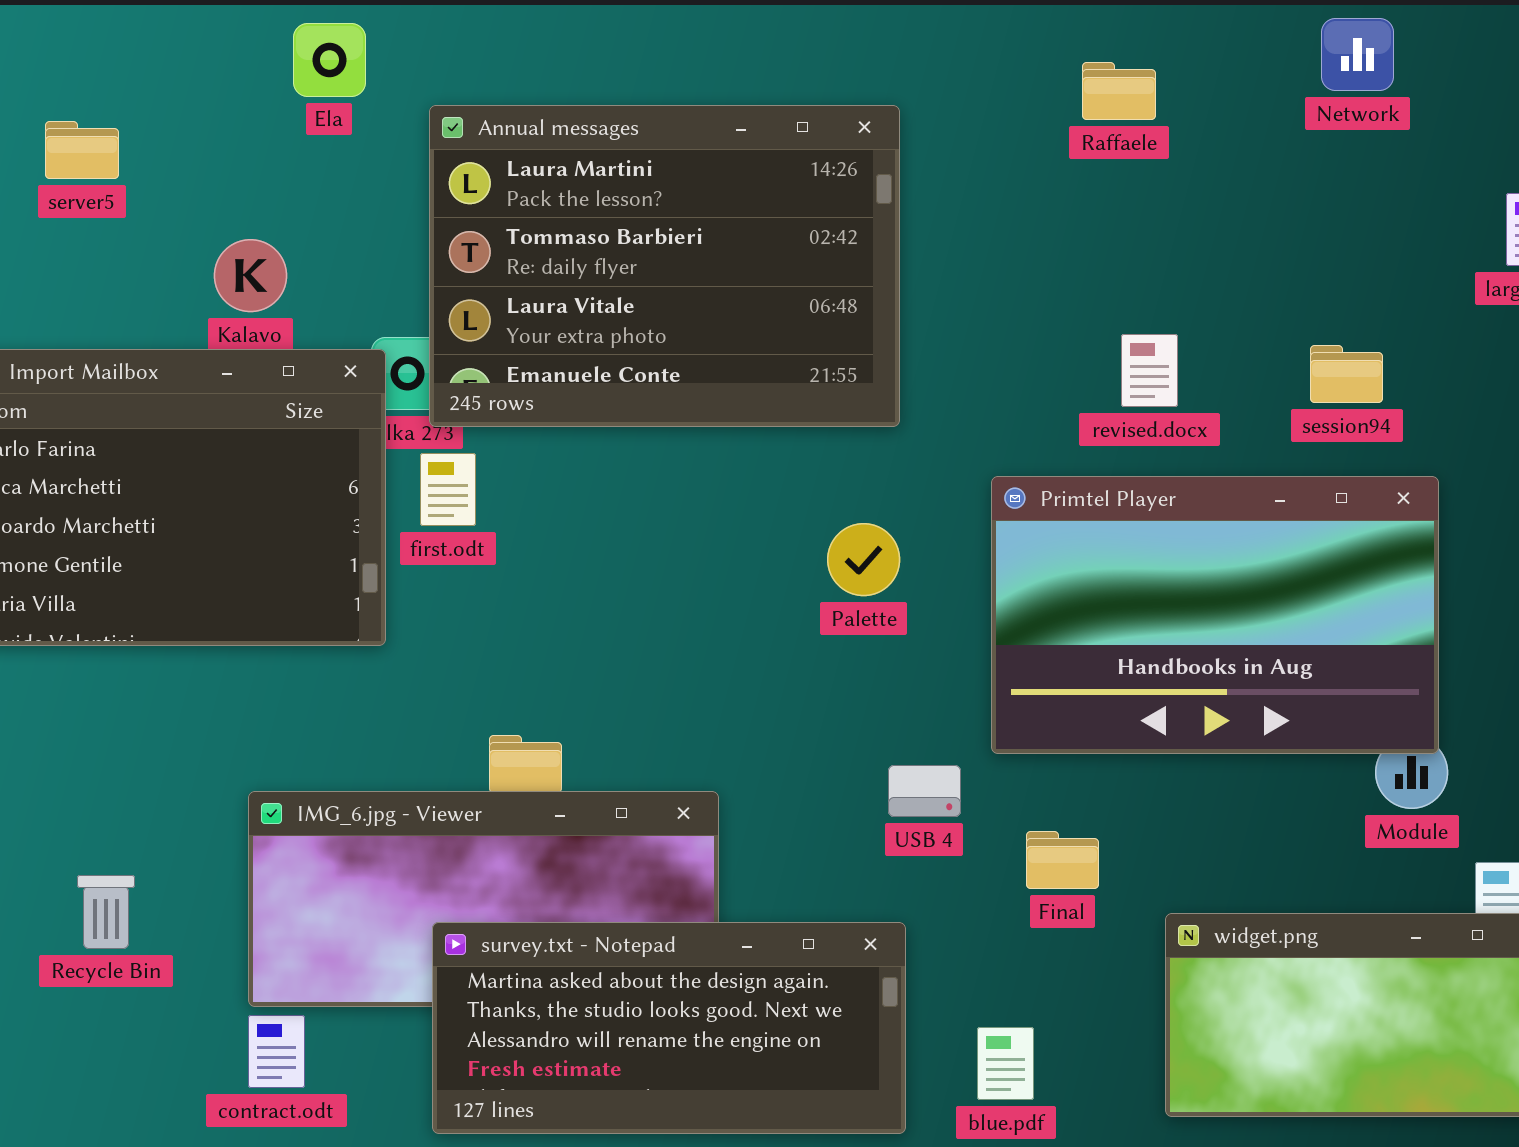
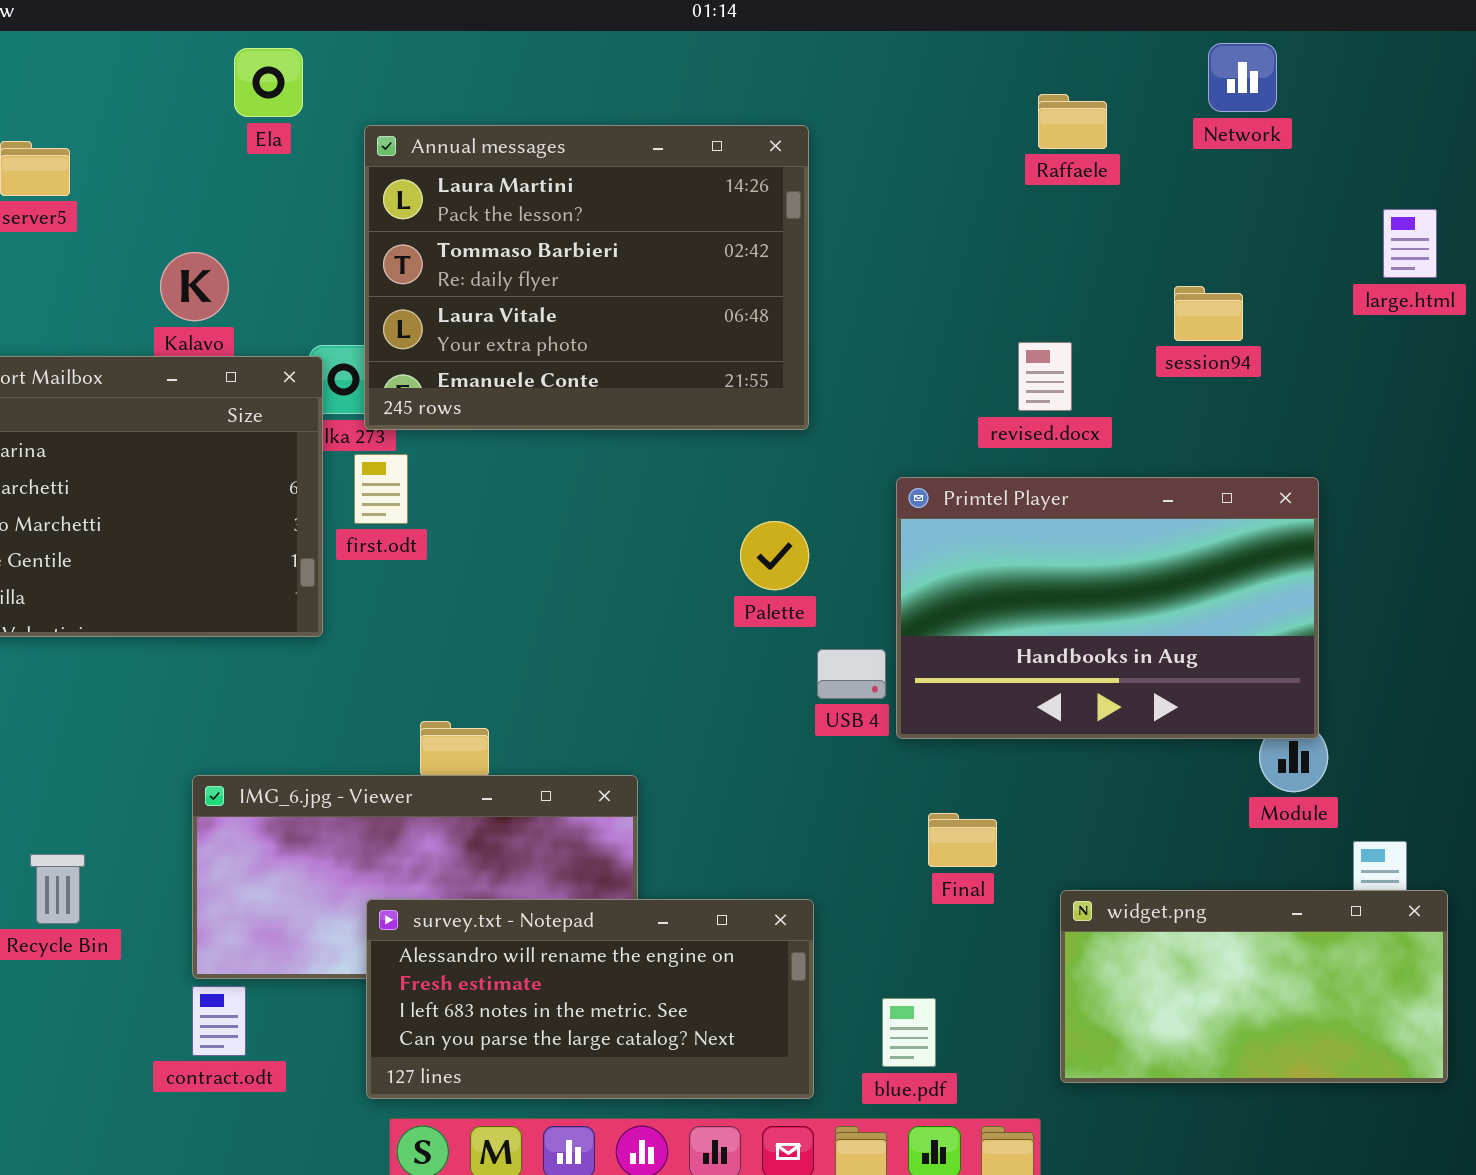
Raffaele: [1082,62,1156,120] -> [1038,94,1107,149], moved
session94: [1310,345,1383,403] -> [1174,286,1243,341], moved
USB 4: [888,765,961,817] -> [817,649,886,699], moved
survey.txt - Notepad: [432,922,906,1134] -> [366,899,814,1099], scrolled down 2 rows

